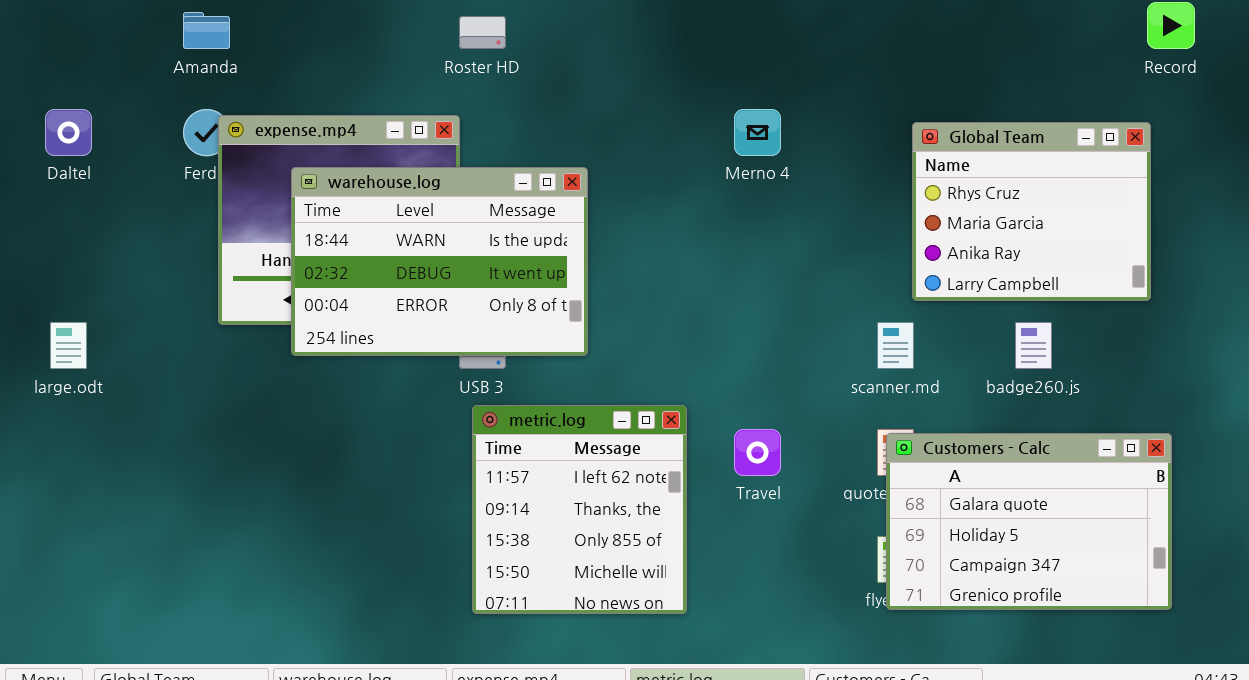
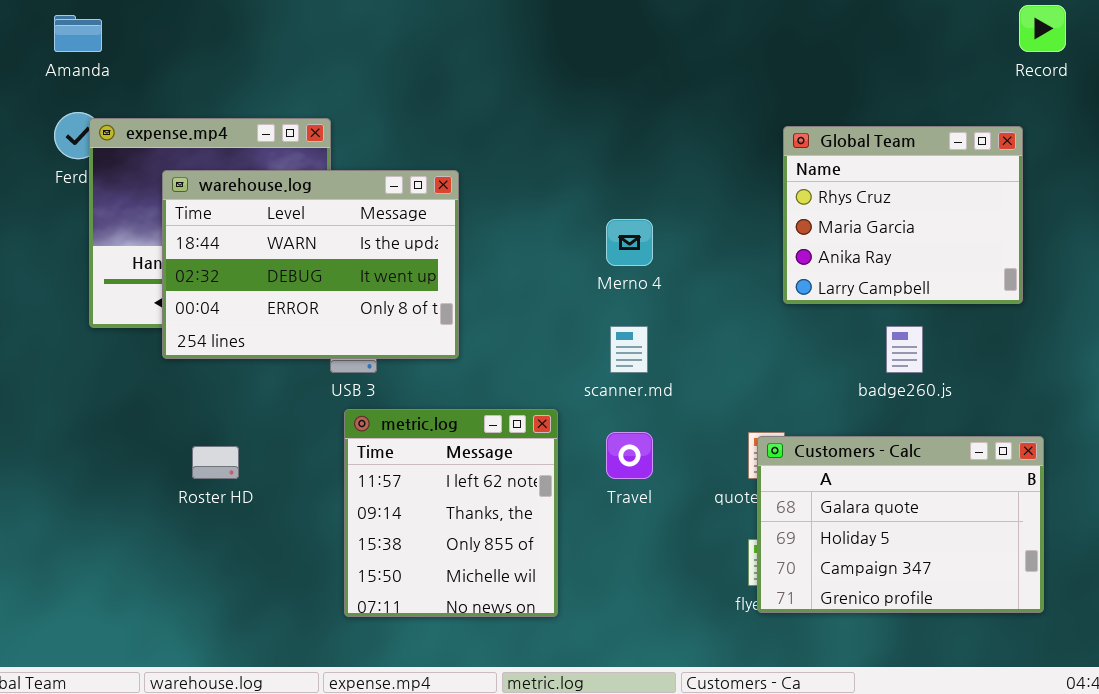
Roster HD: [459,16,506,49] -> [192,446,239,479], moved
Merno 4: [734,109,781,156] -> [606,219,653,266], moved
scanner.md: [877,322,914,369] -> [610,326,648,373], moved

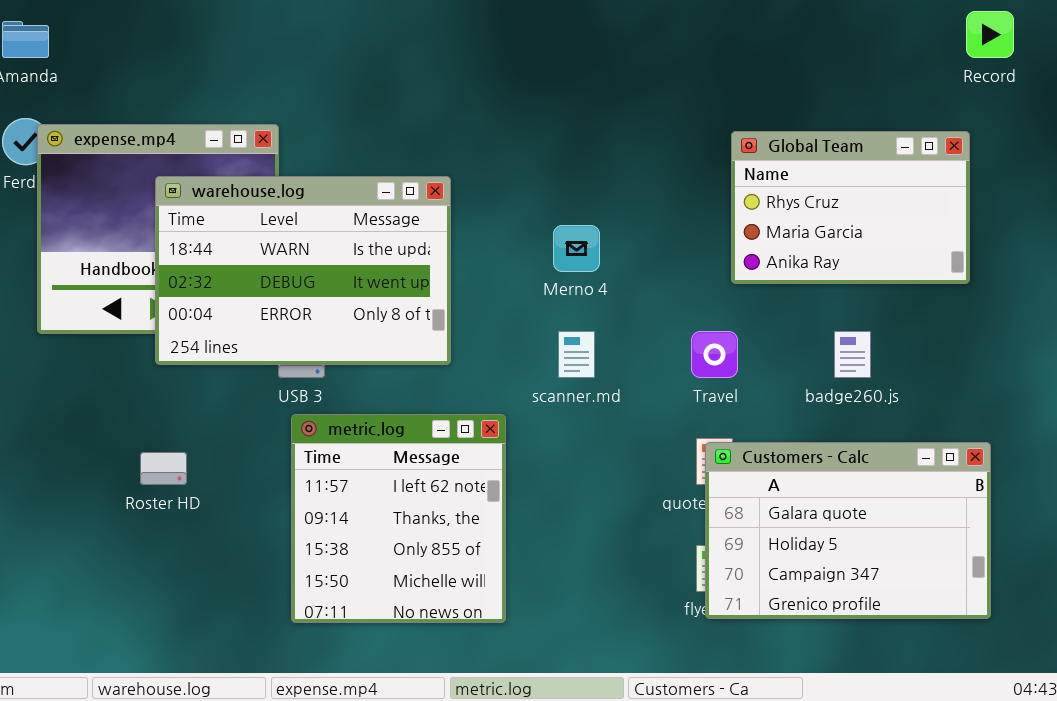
Global Team: [783,126,1023,304] -> [731,131,970,284], resized
warehouse.log: [162,170,459,359] -> [155,176,451,365], moved
Travel: [606,432,653,479] -> [691,331,738,378], moved

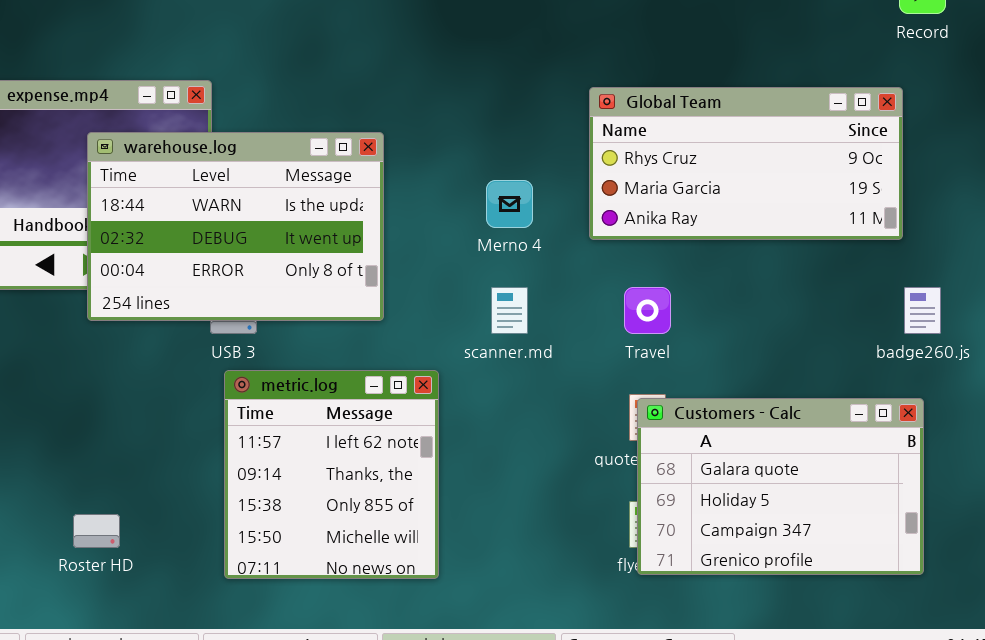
Global Team: [731,131,970,284] -> [589,87,903,240], resized
badge260.js: [834,331,871,378] -> [904,287,941,334], moved
Roster HD: [140,452,187,485] -> [73,514,120,548], moved

